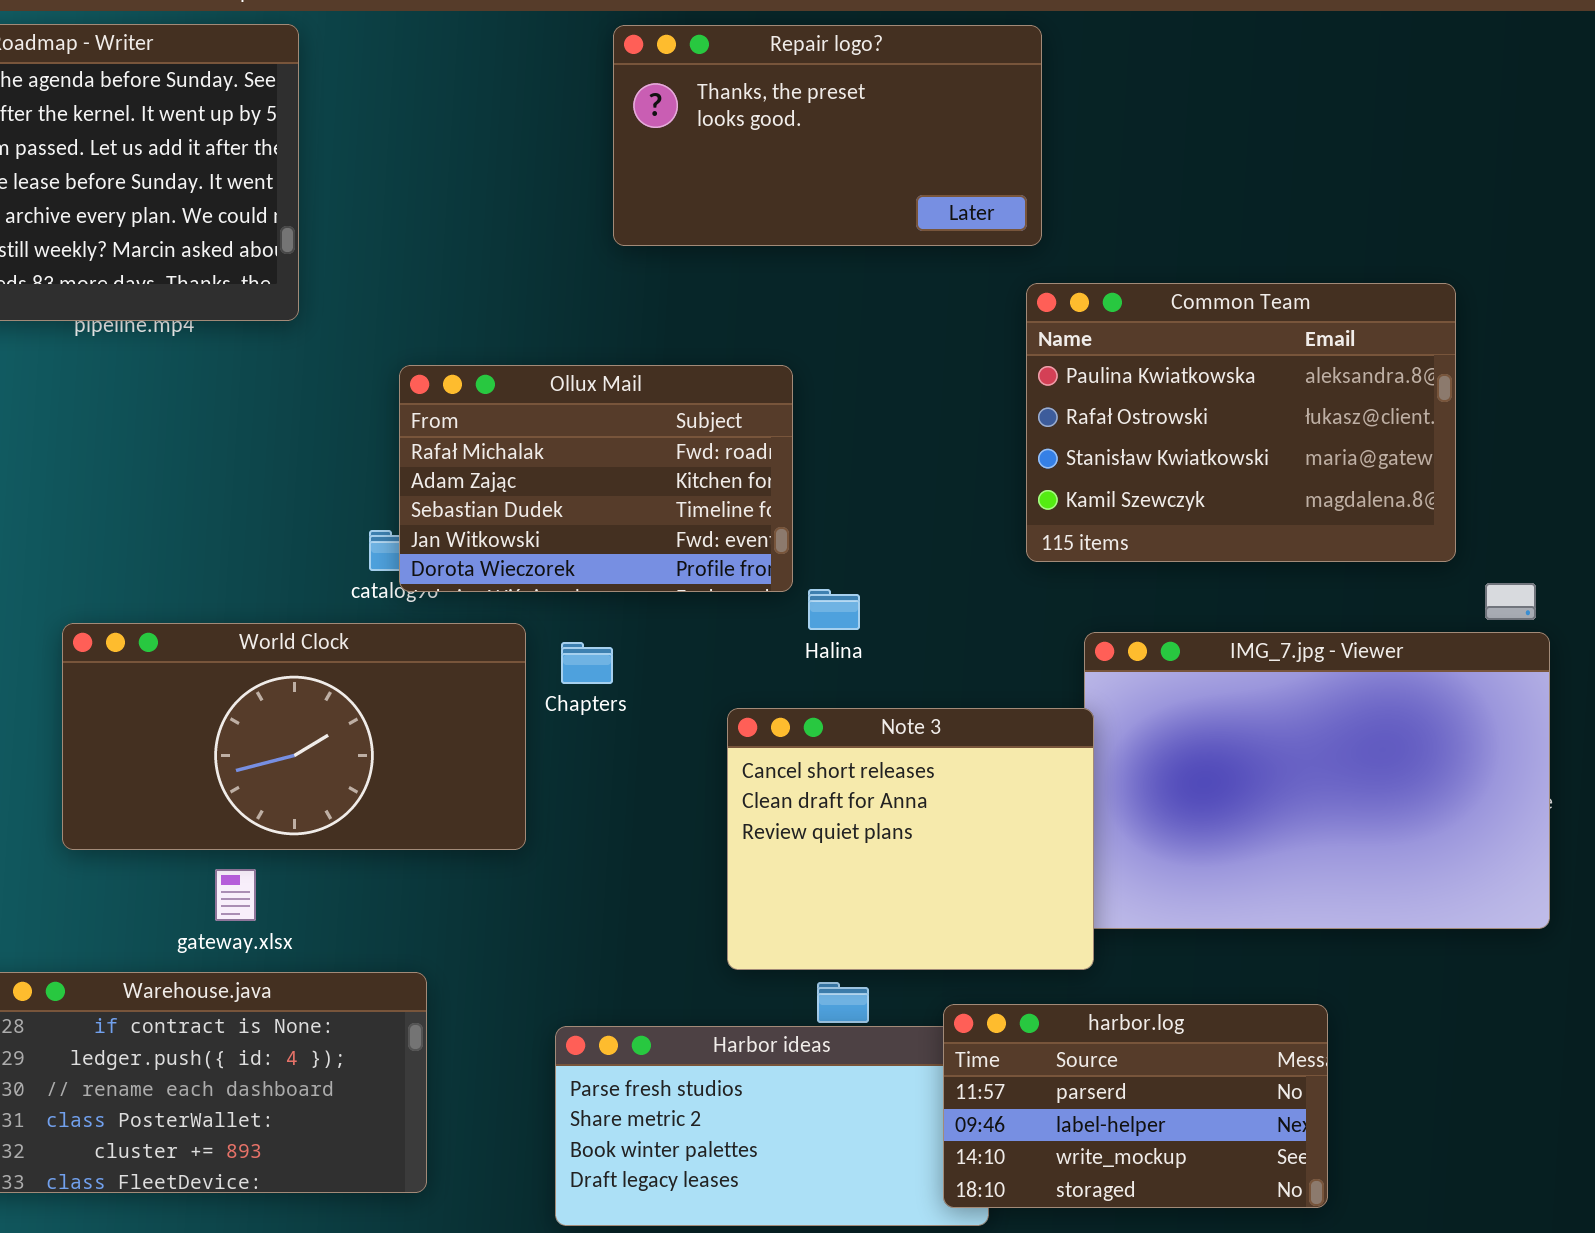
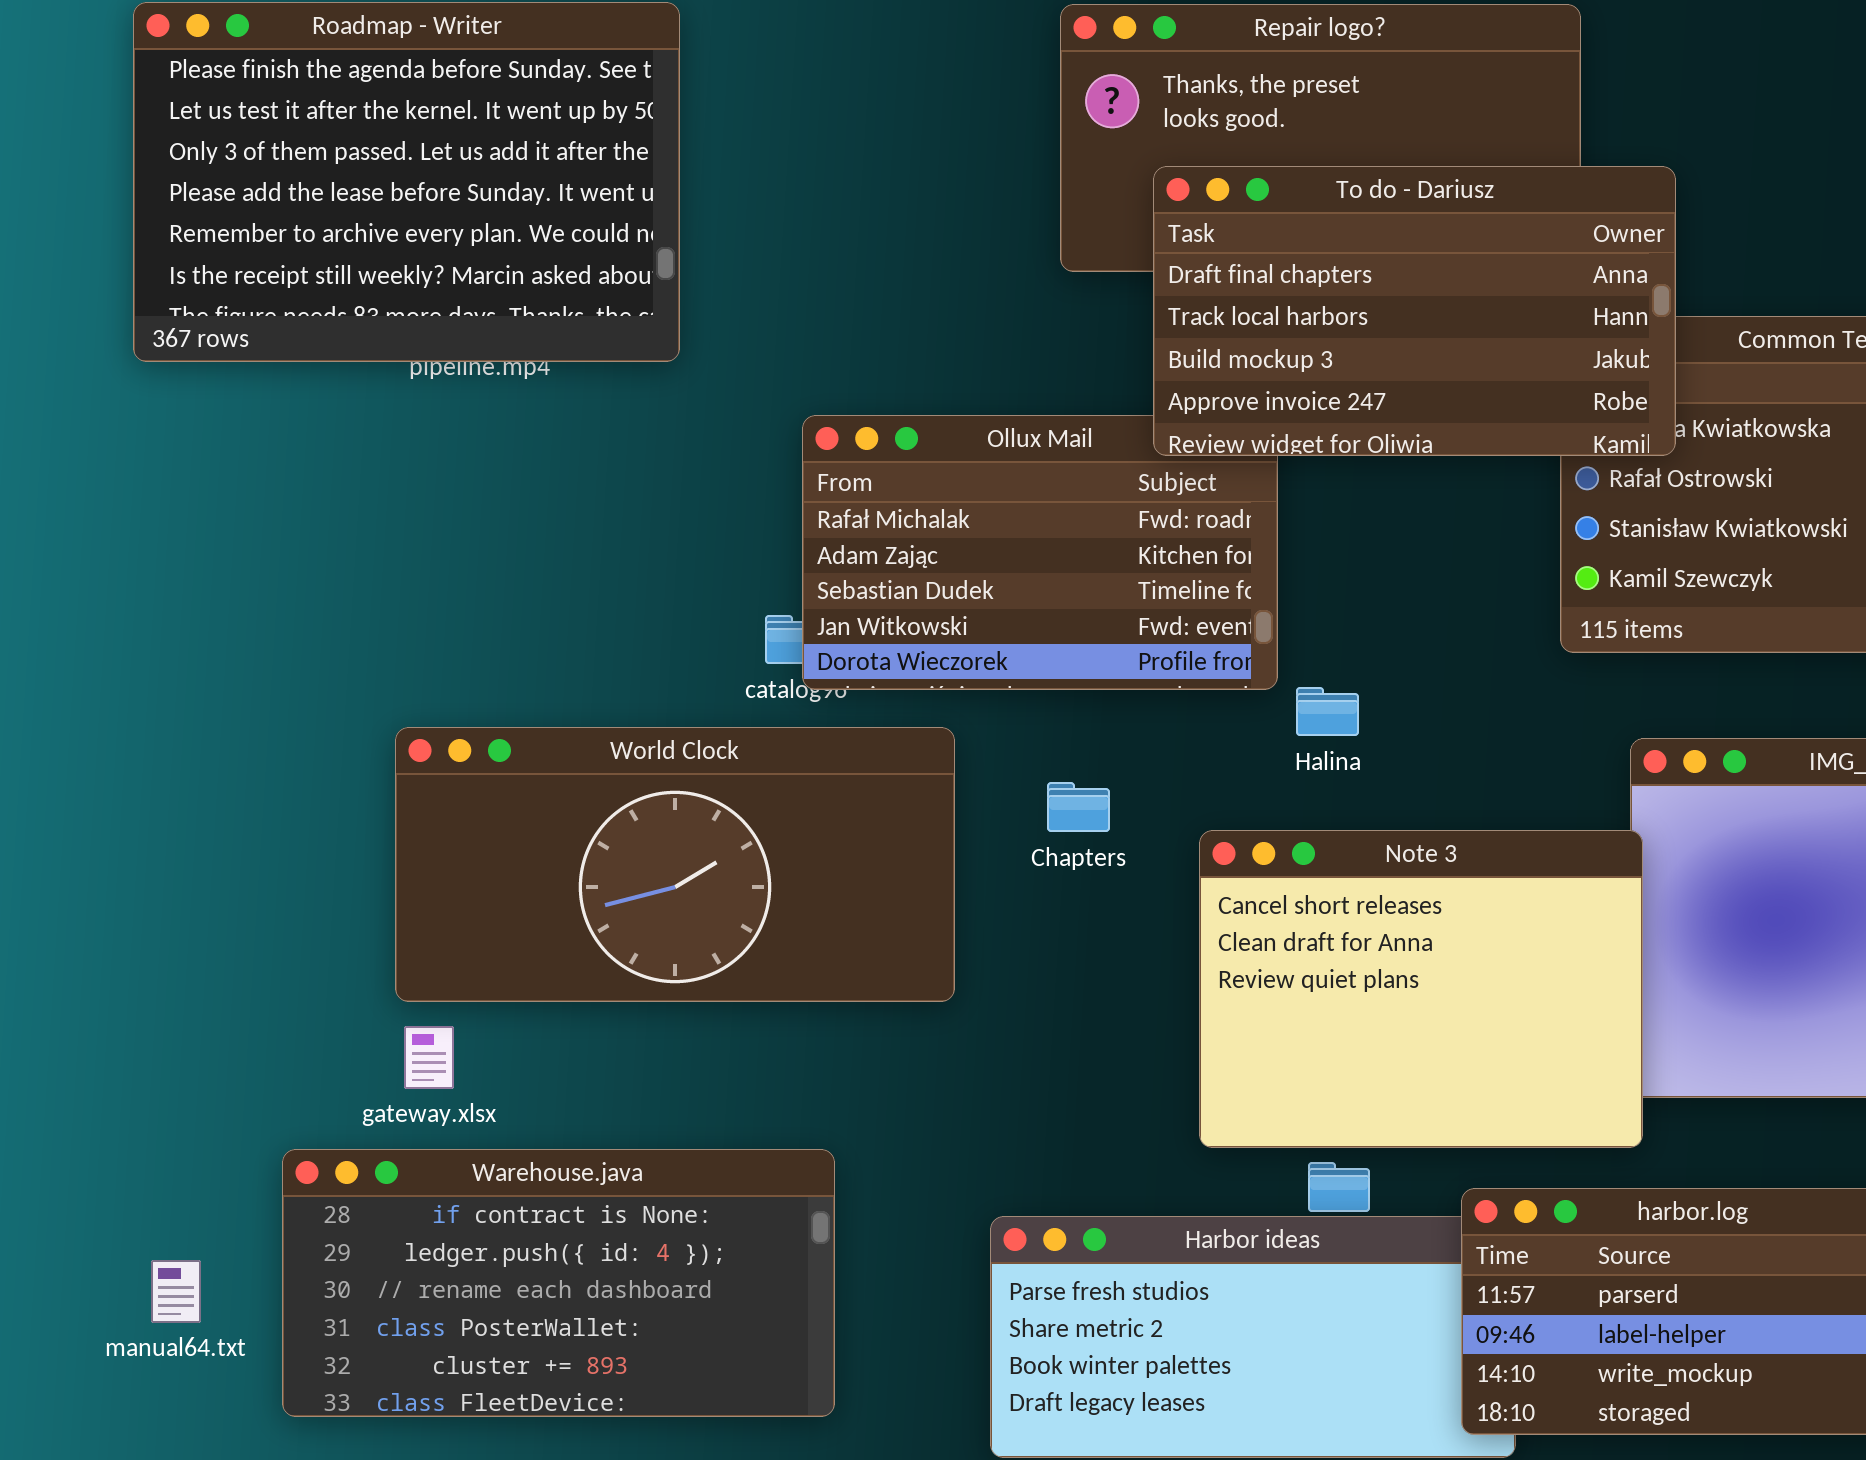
To do - Dariusz: none -> [1153,166,1676,456], opened
Chapters: [561,642,613,684] -> [1047,782,1110,832], moved
gateway.xlsx: [215,869,256,921] -> [404,1026,454,1089], moved

